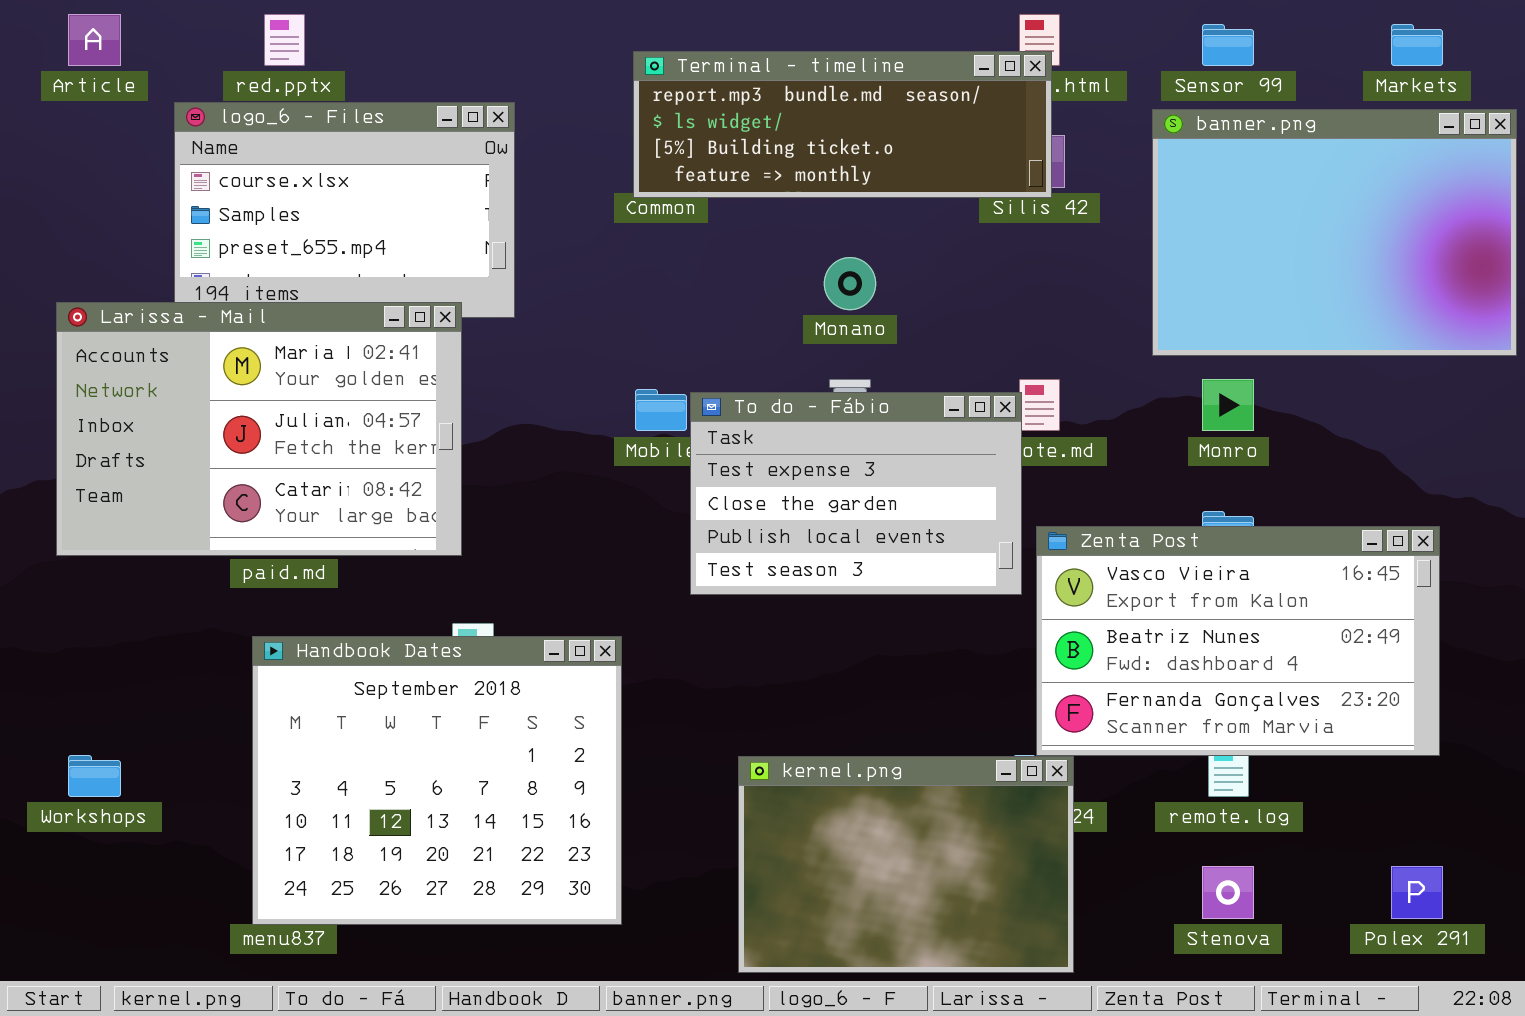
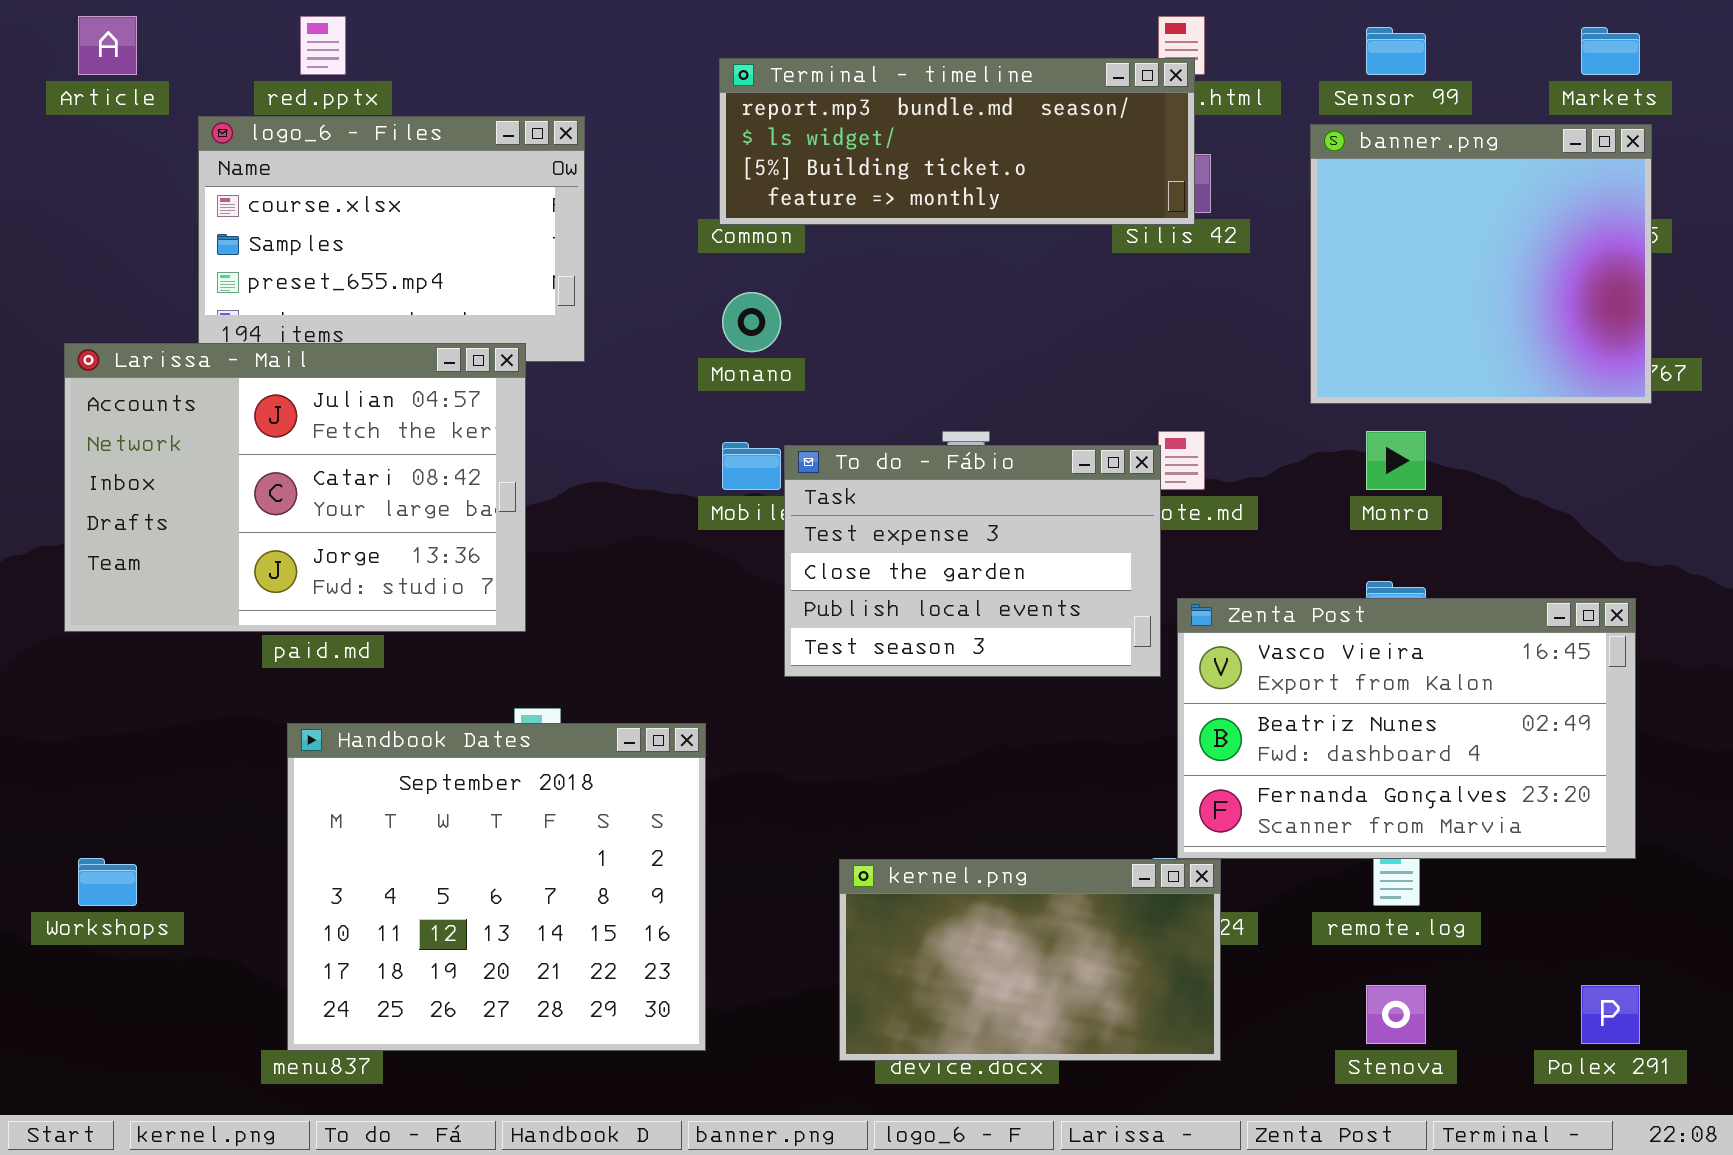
banner.png: [1152,109,1517,356] -> [1310,124,1652,404], resized
Monano: [824,257,876,310] -> [722,292,781,352], moved
Larissa - Mail: [56,302,462,556] -> [64,343,526,632], scrolled down 1 row
kernel.png: [738,756,1074,973] -> [839,859,1221,1061], resized

